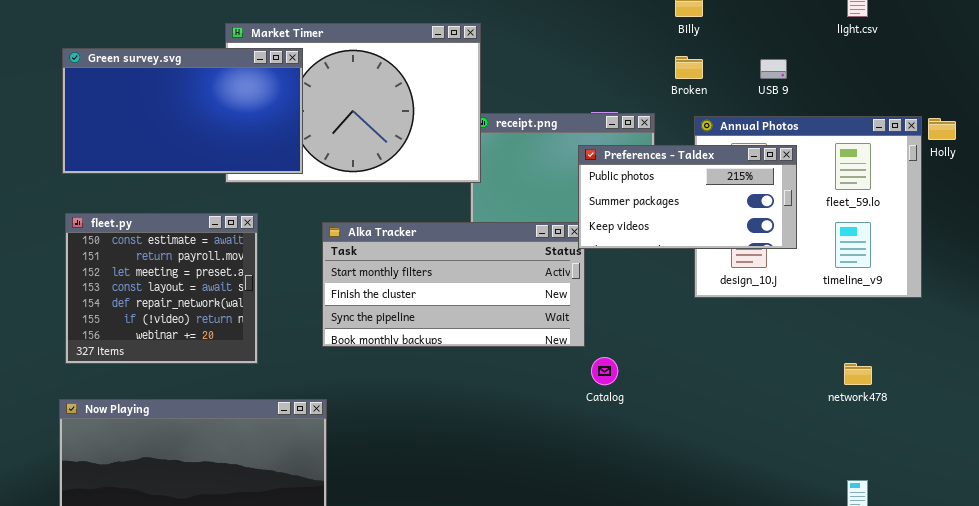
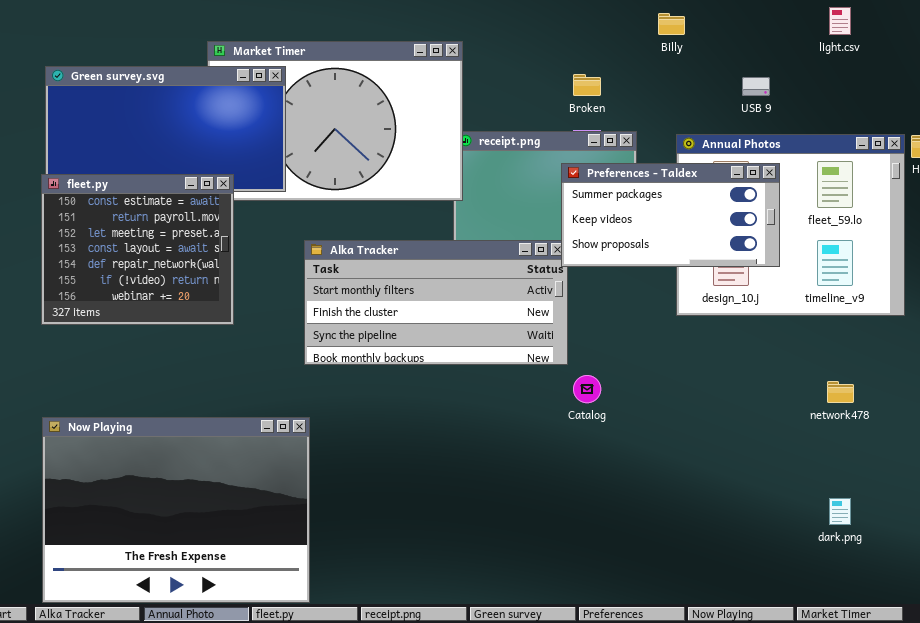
Broken: [675,56,703,79] -> [573,74,601,96], moved
Preferences - Taldex: [578,145,797,249] -> [561,163,780,267], scrolled down 1 row
fleet.py: [65,213,258,364] -> [41,174,234,325], moved

